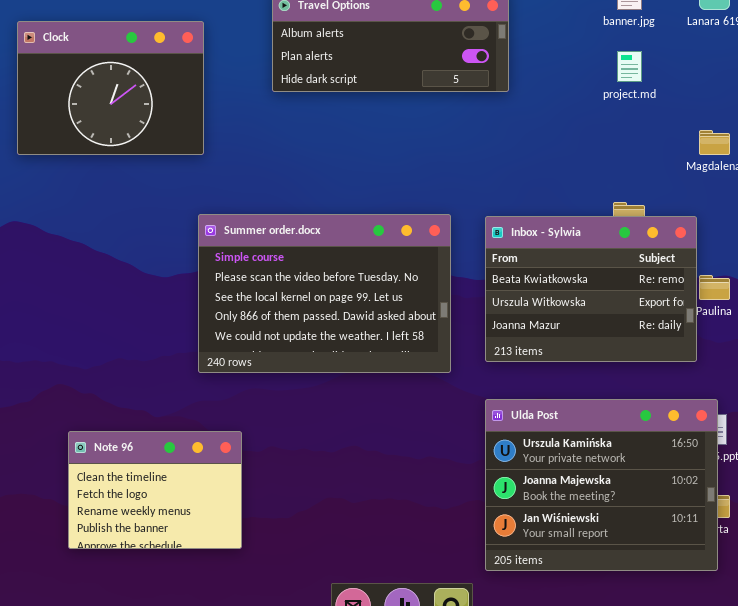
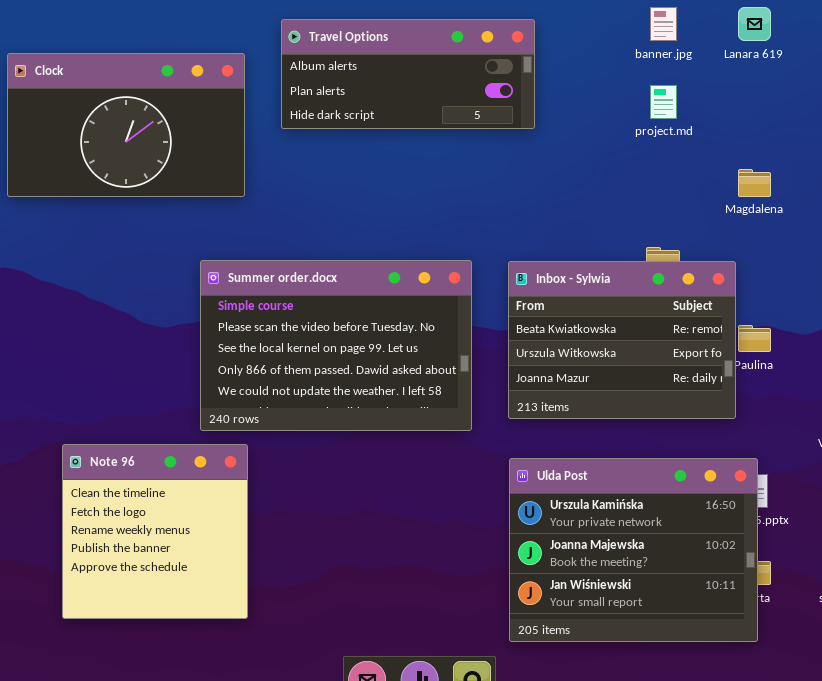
Clock: [17,21,204,155] -> [7,53,245,197], resized
Note 96: [68,431,242,549] -> [62,444,248,619], resized

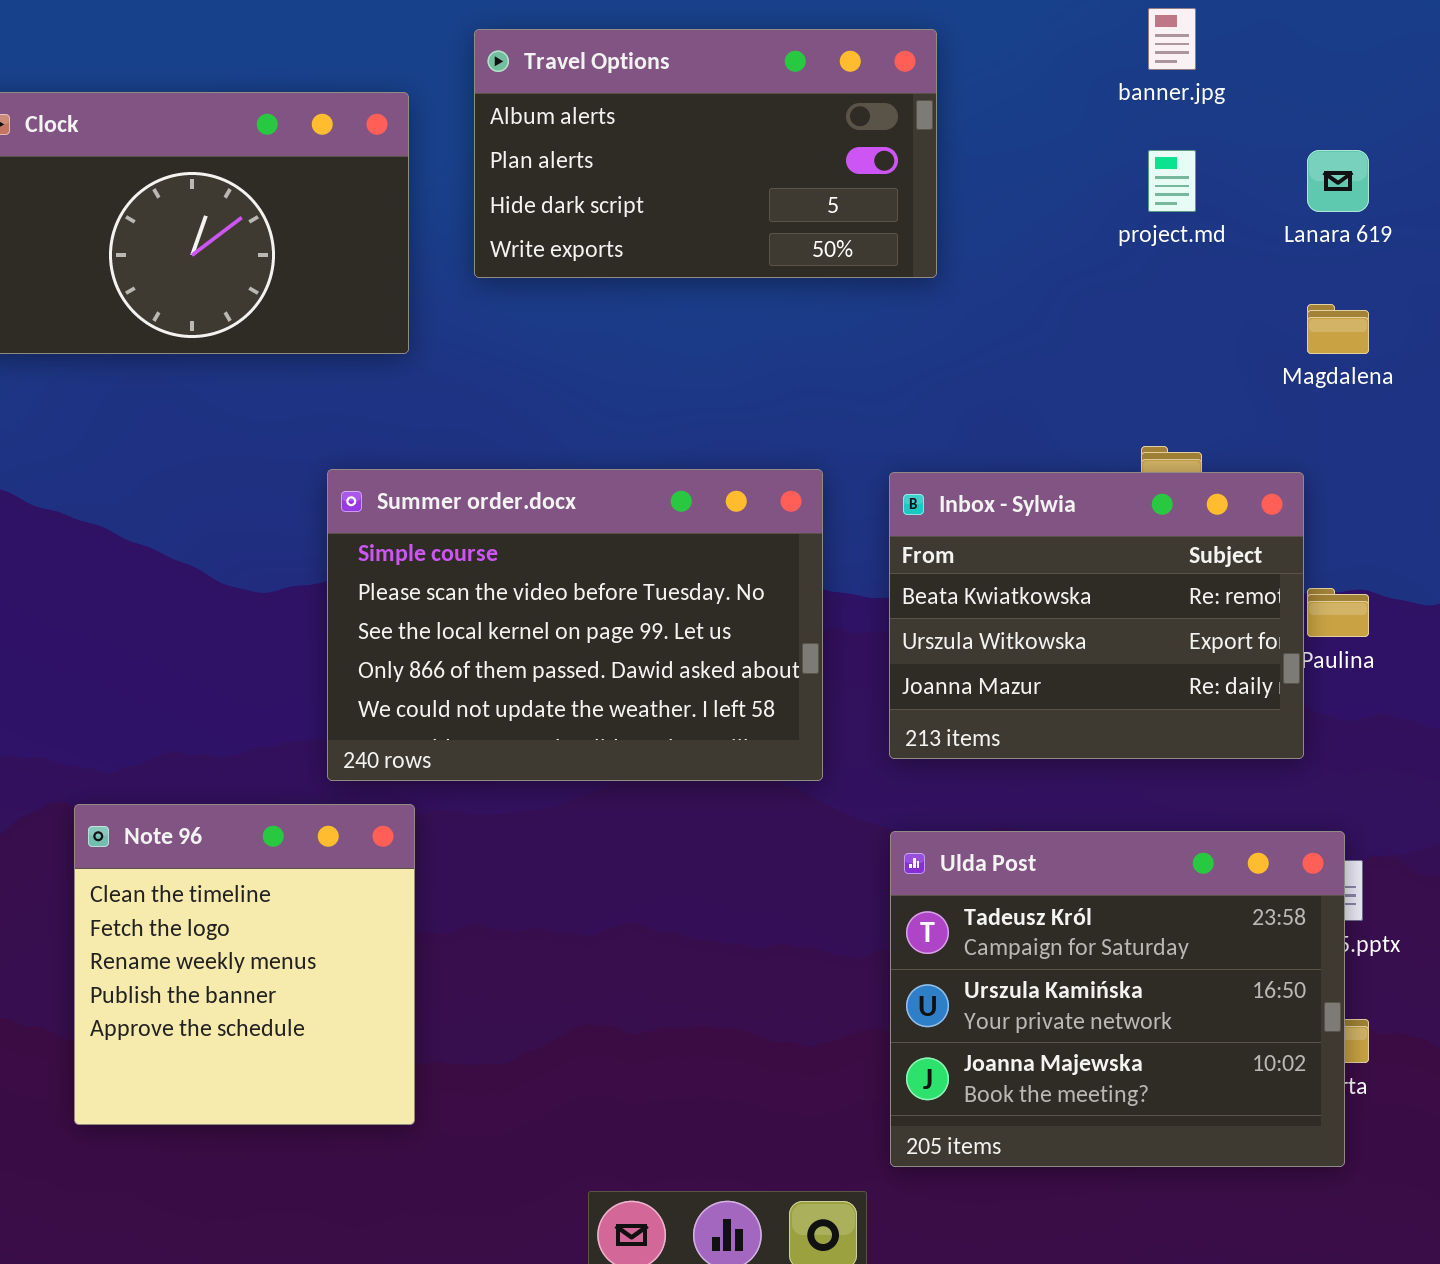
Lanara 619: [738,7,771,41] -> [1307,150,1369,212], moved
Travel Options: [281,19,535,129] -> [474,29,937,278], resized
Ulda Post: [509,458,758,642] -> [890,831,1345,1167], scrolled up 1 row

